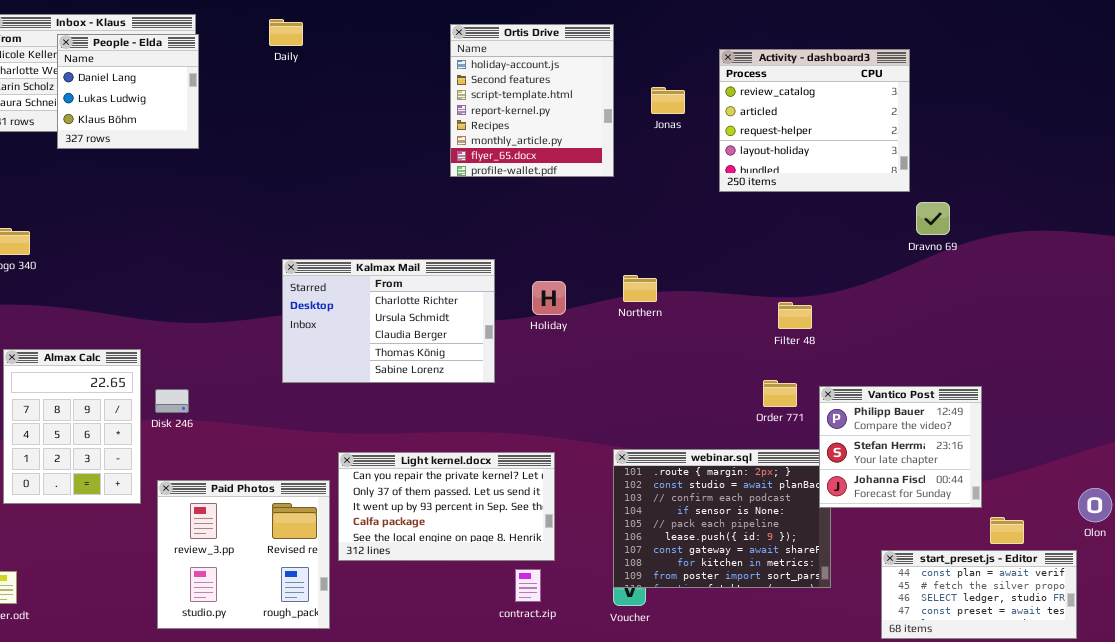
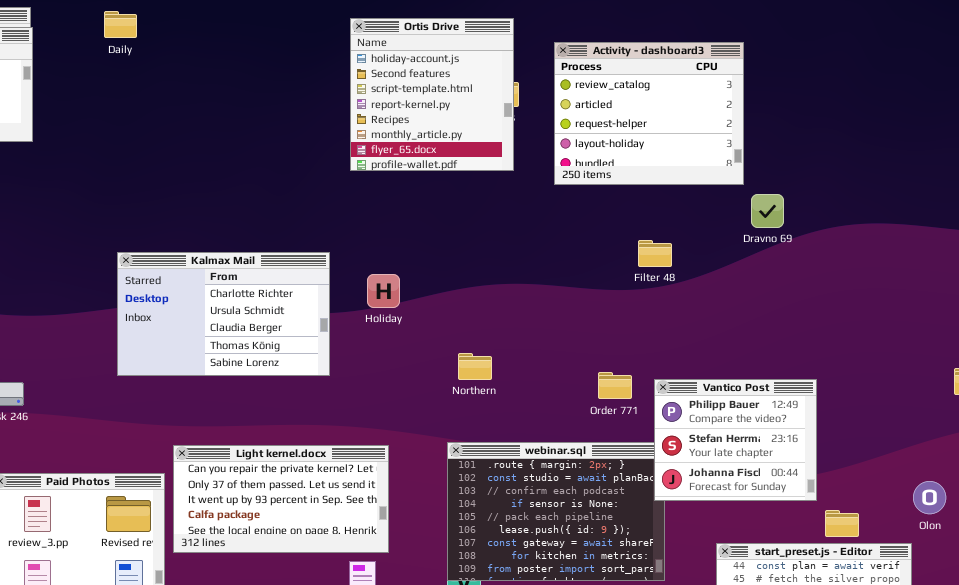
Ortis Drive: [450,24,614,177] -> [350,18,514,171], moved
Northern: [623,275,657,302] -> [458,353,492,380], moved
Filter 48: [778,302,812,329] -> [638,240,672,267], moved

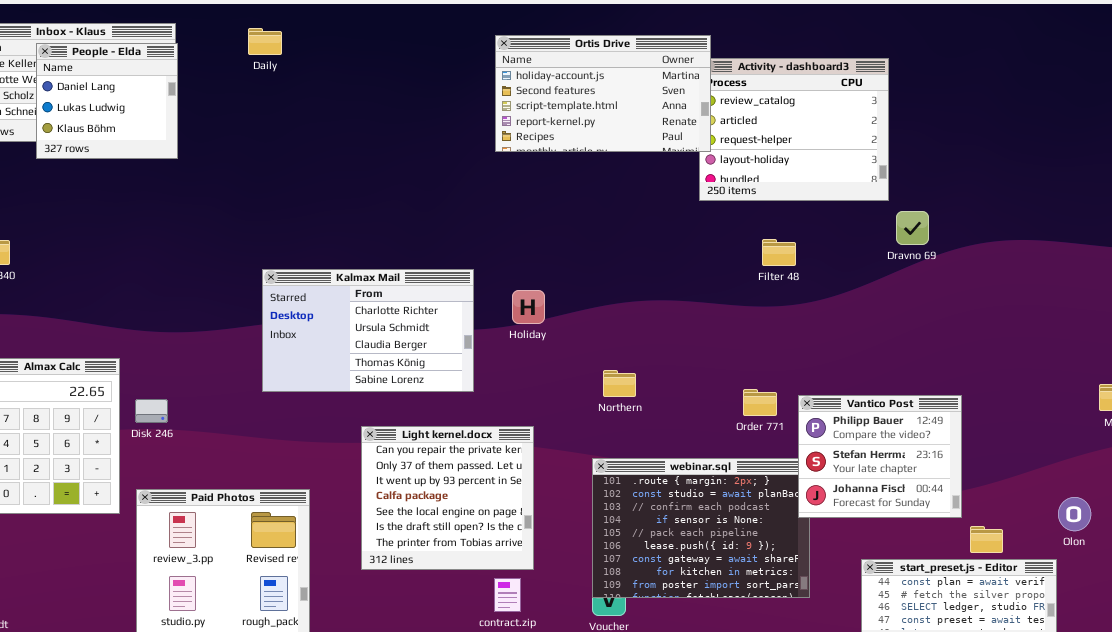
Ortis Drive: [350,18,514,171] -> [495,35,711,152], resized
Filter 48: [638,240,672,267] -> [762,239,796,266], moved
Light kernel.docx: [173,445,389,553] -> [361,426,534,570], resized

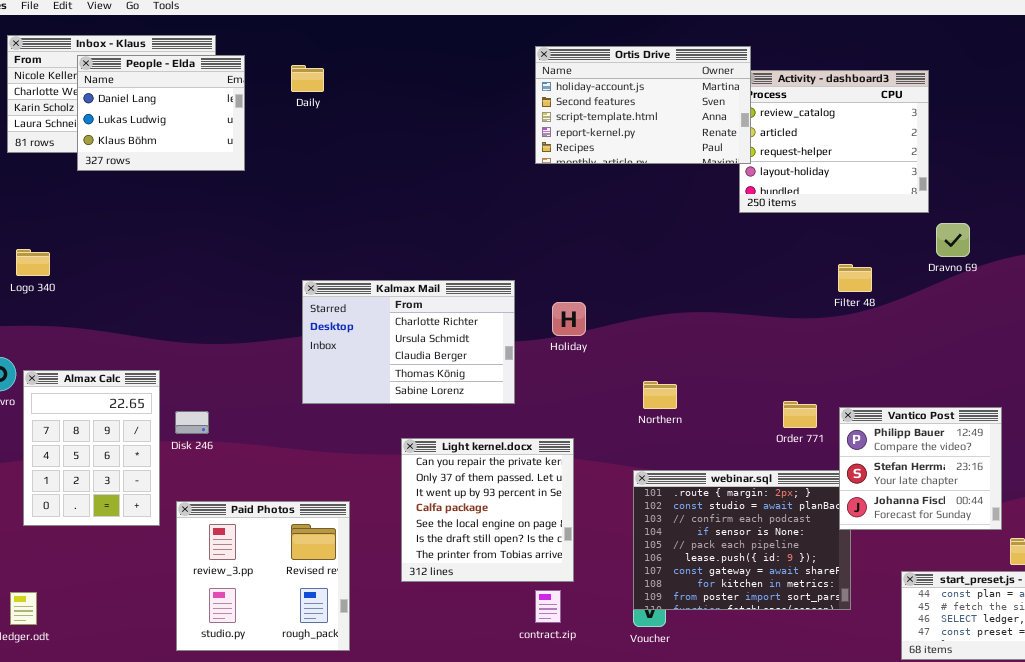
Daily: [248,28,282,55] -> [291,65,324,92], moved
People - Elda: [36,43,178,159] -> [77,55,245,171], resized
Filter 48: [762,239,796,266] -> [838,264,872,292], moved

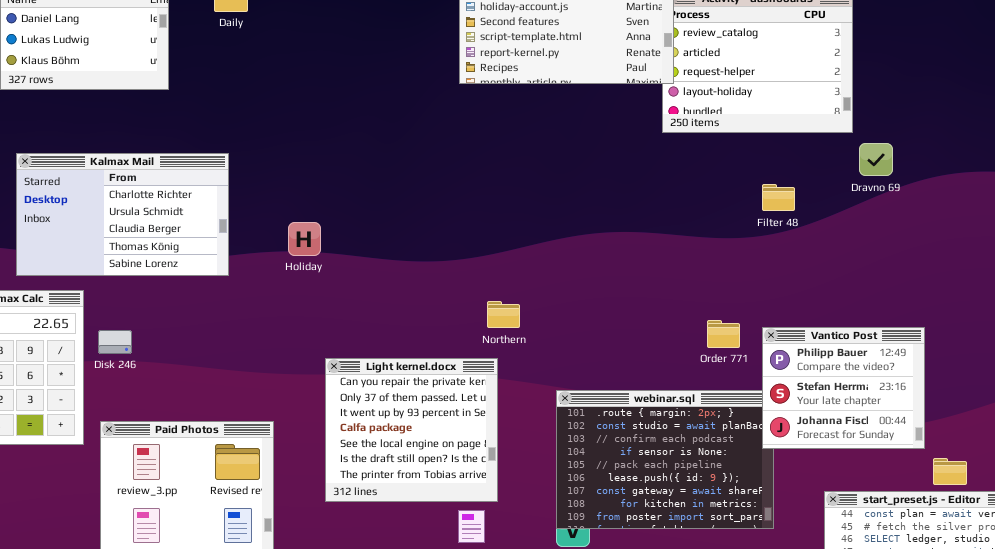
Kalmax Mail: [302,280,515,404] -> [16,153,229,276], moved
Holiday: [552,302,586,336] -> [288,222,321,256], moved
Northern: [643,381,677,409] -> [487,301,520,328], moved

